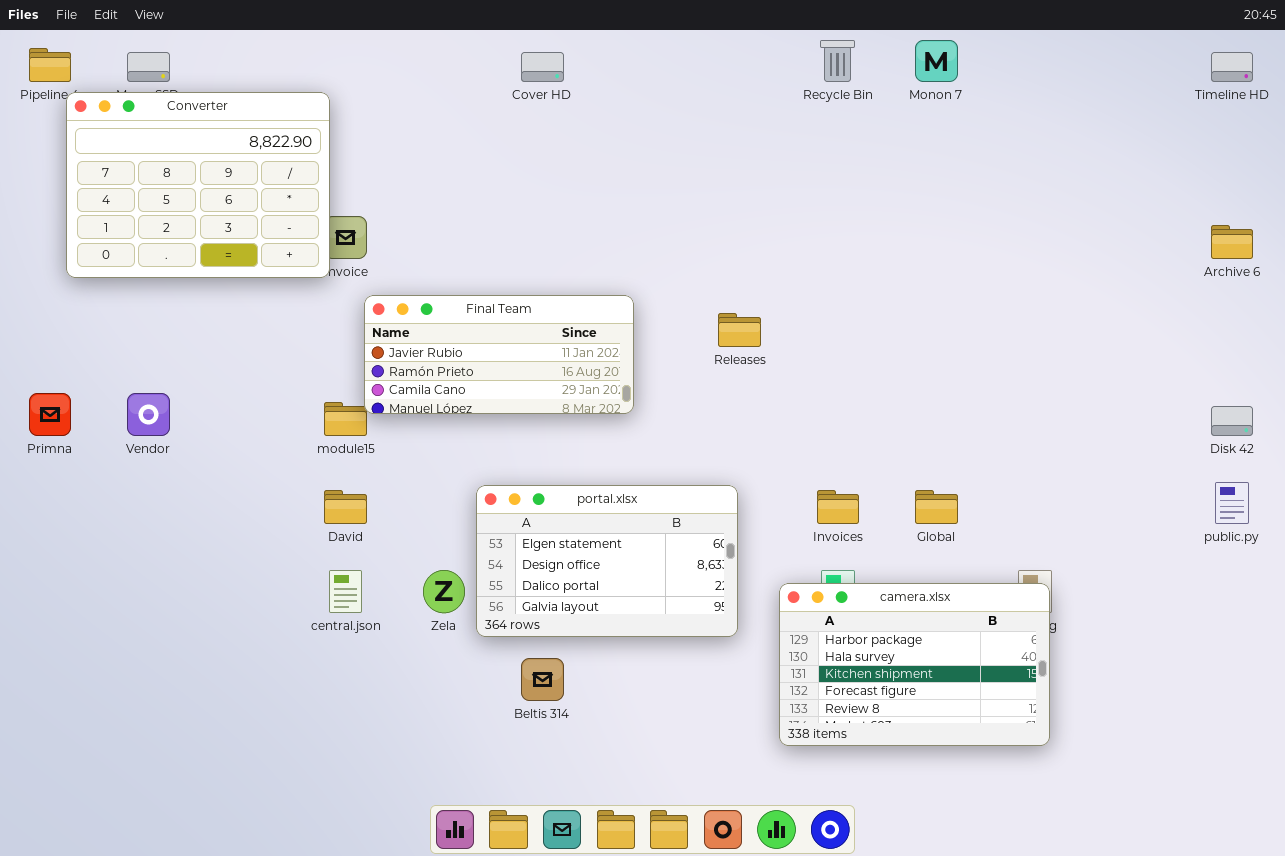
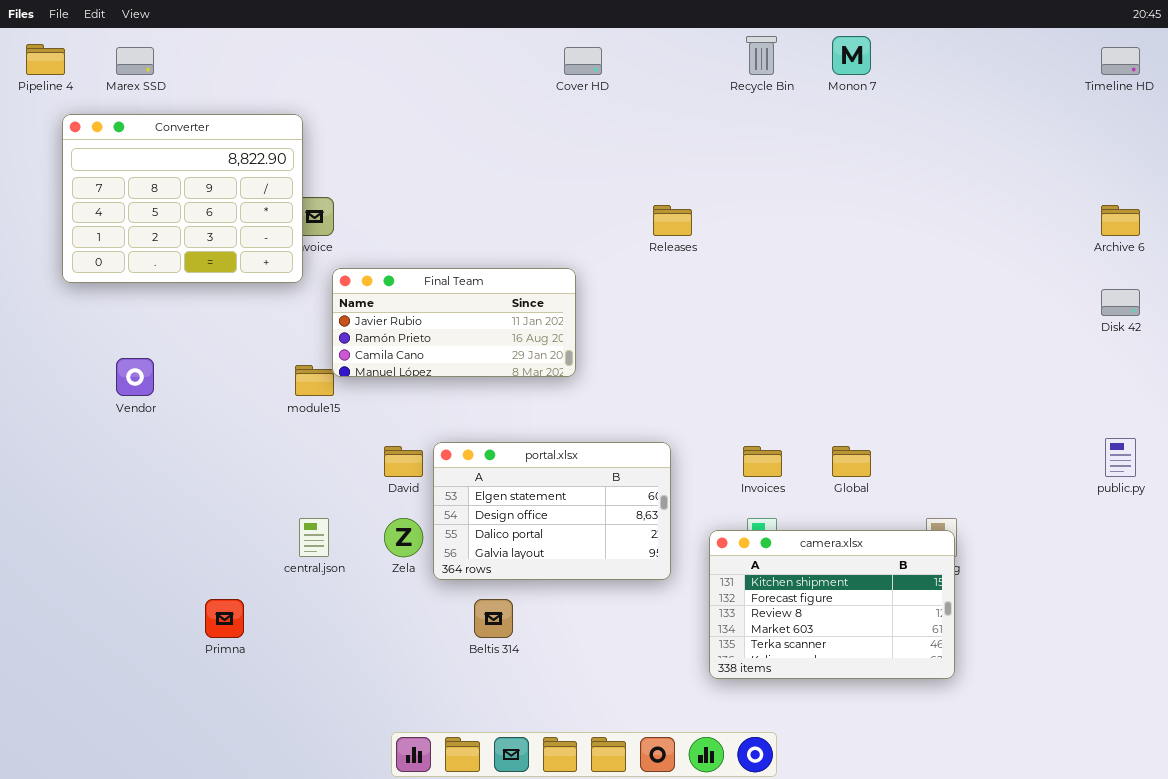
Cover HD: [521,52,564,82] -> [564,47,602,75], moved
Converter: [66,92,330,278] -> [62,114,303,283], moved
Releases: [718,313,761,347] -> [653,205,692,236], moved
Primna: [29,393,71,436] -> [205,599,244,638], moved
Disk 42: [1211,406,1253,436] -> [1101,289,1140,316], moved
David: [324,490,367,524] -> [384,446,423,477], moved
camera.xlsx: [779,583,1050,746] -> [709,530,955,679], scrolled down 2 rows

